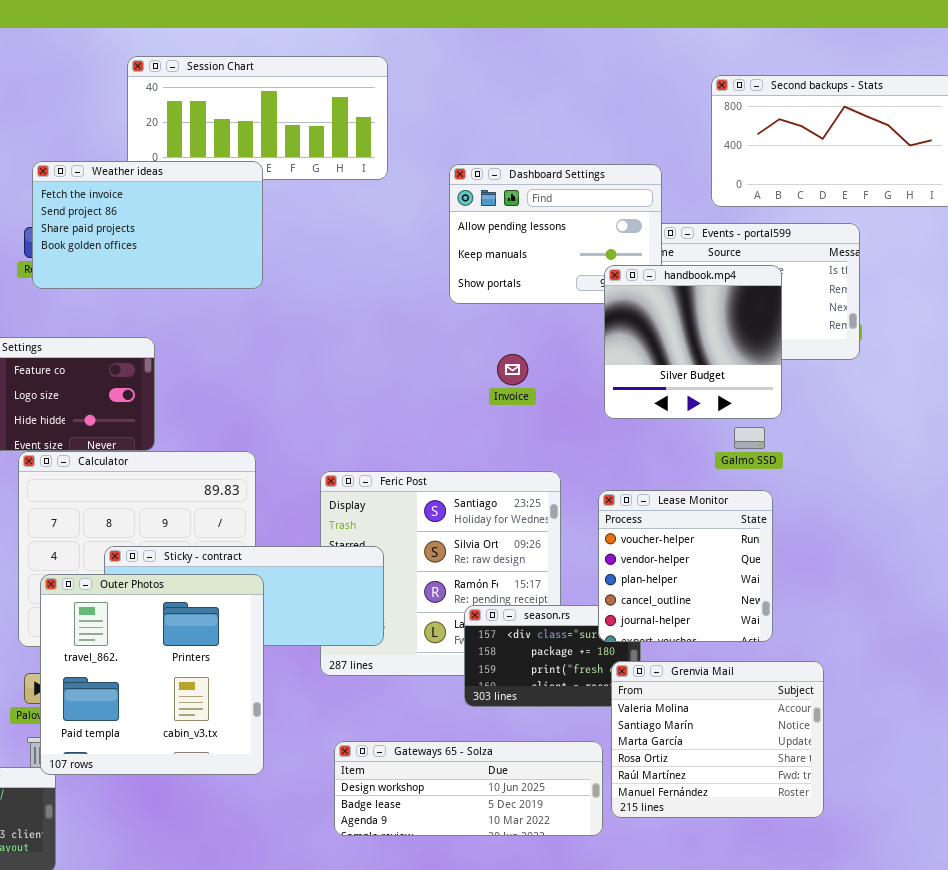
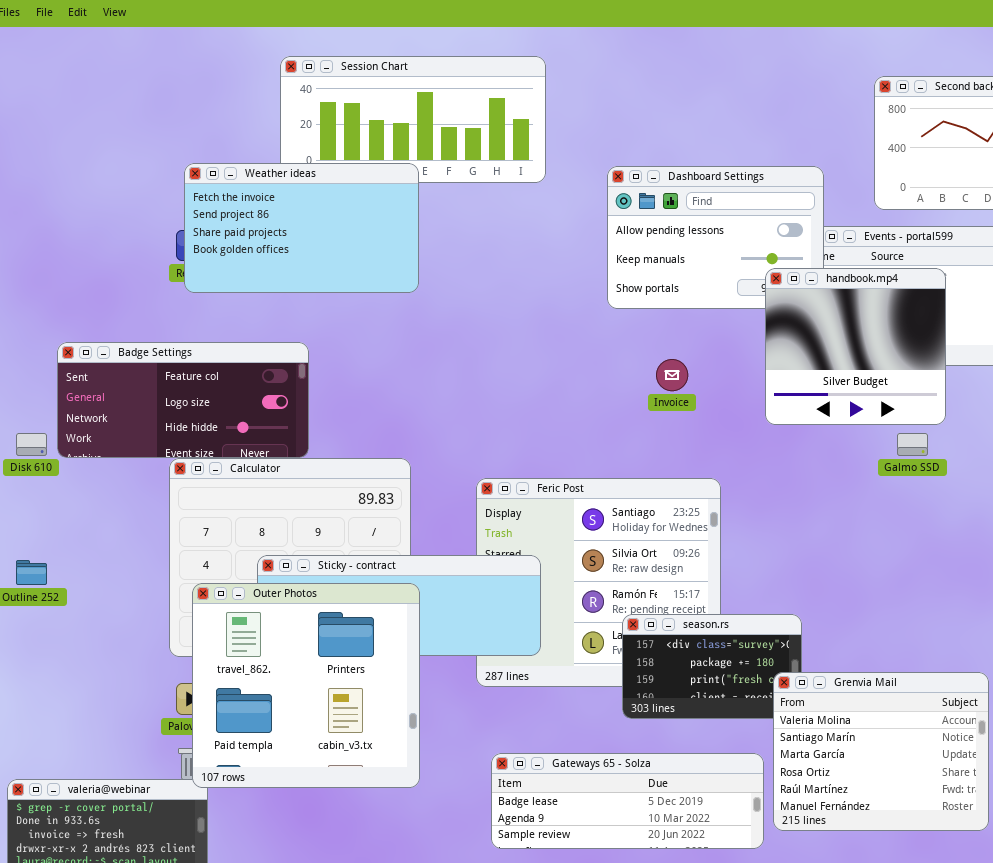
Lease Monitor: [598,490,773,642] -> none, closed
Gateways 65 - Solza: [334,741,603,836] -> [491,753,764,849], scrolled down 1 row

